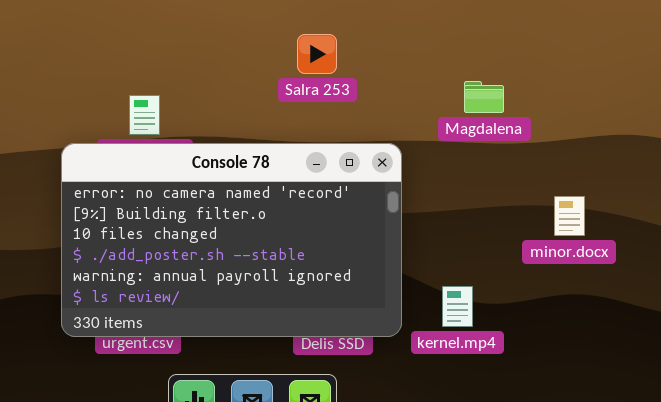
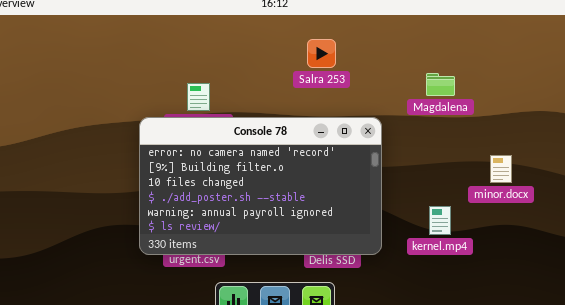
kernel.mp4: [442,286,473,327] -> [429,206,451,235], moved

